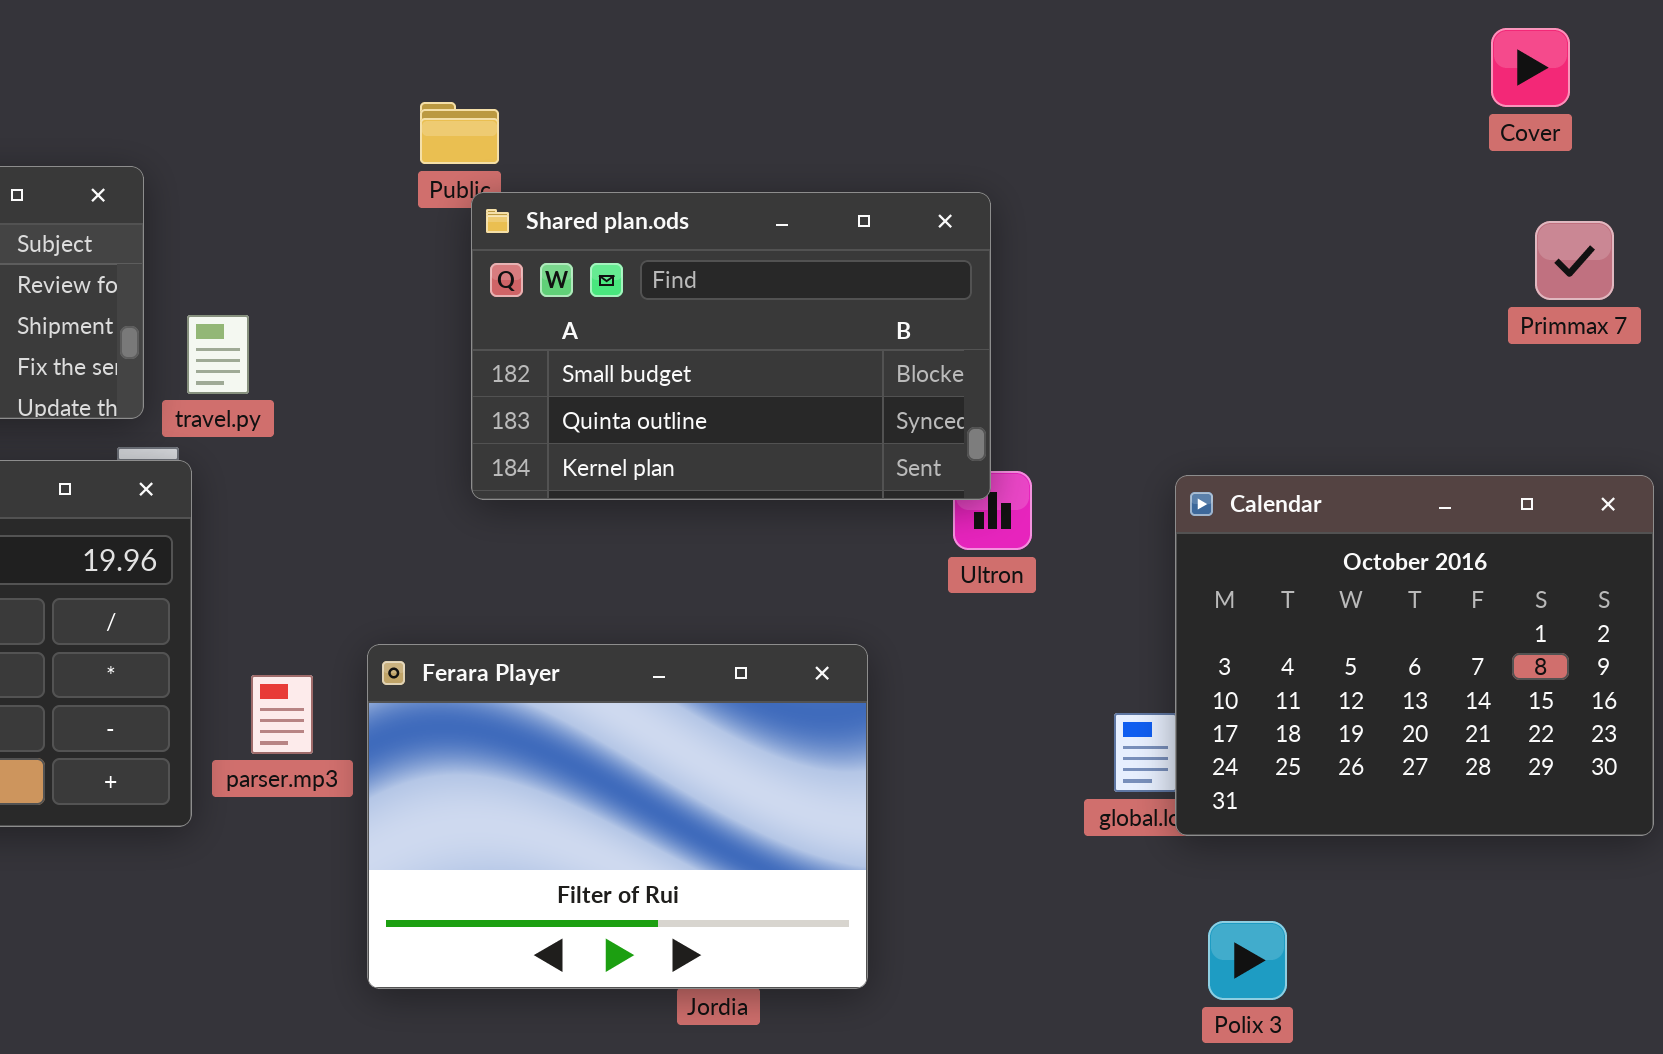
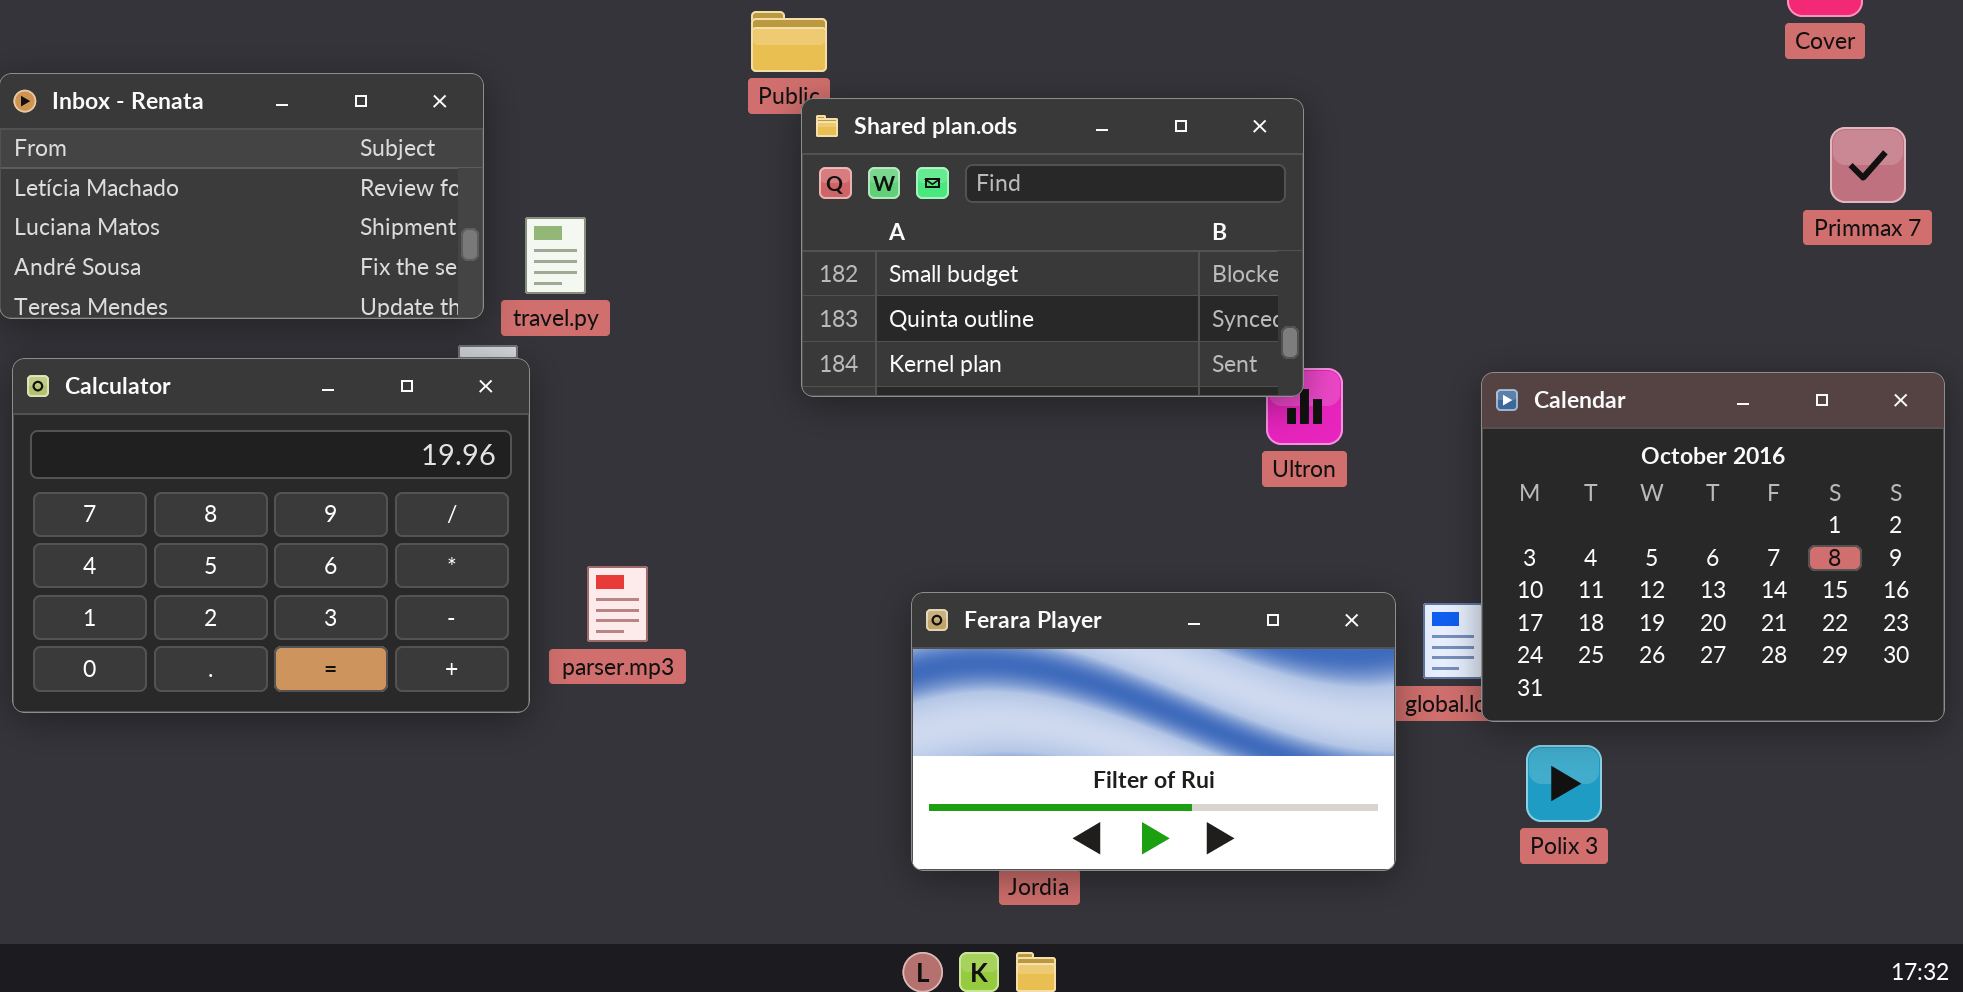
Ferara Player: [367,644,868,989] -> [911,592,1396,871], moved, resized
Polix 3: [1208,921,1287,1000] -> [1526,745,1602,822], moved

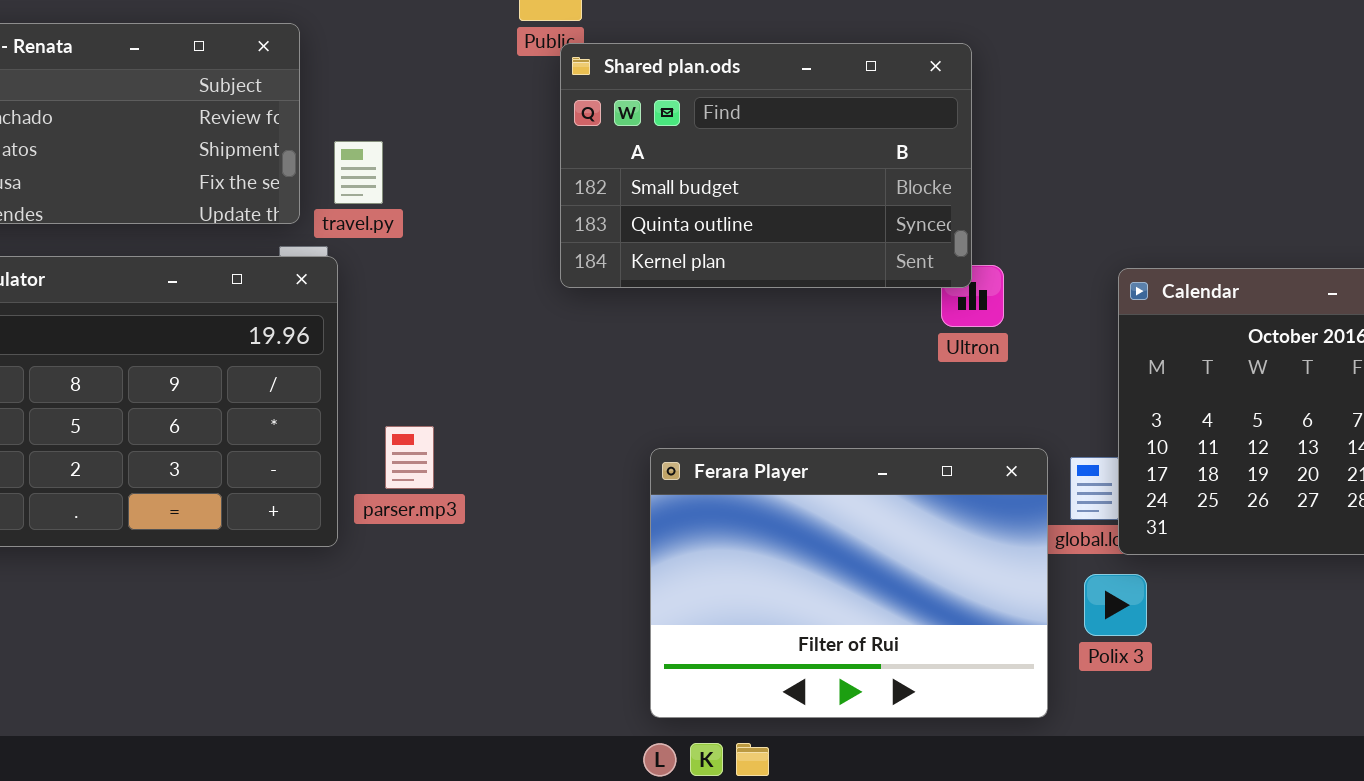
Ferara Player: [911,592,1396,871] -> [650,448,1048,718], resized
Polix 3: [1526,745,1602,822] -> [1084,574,1147,636], moved

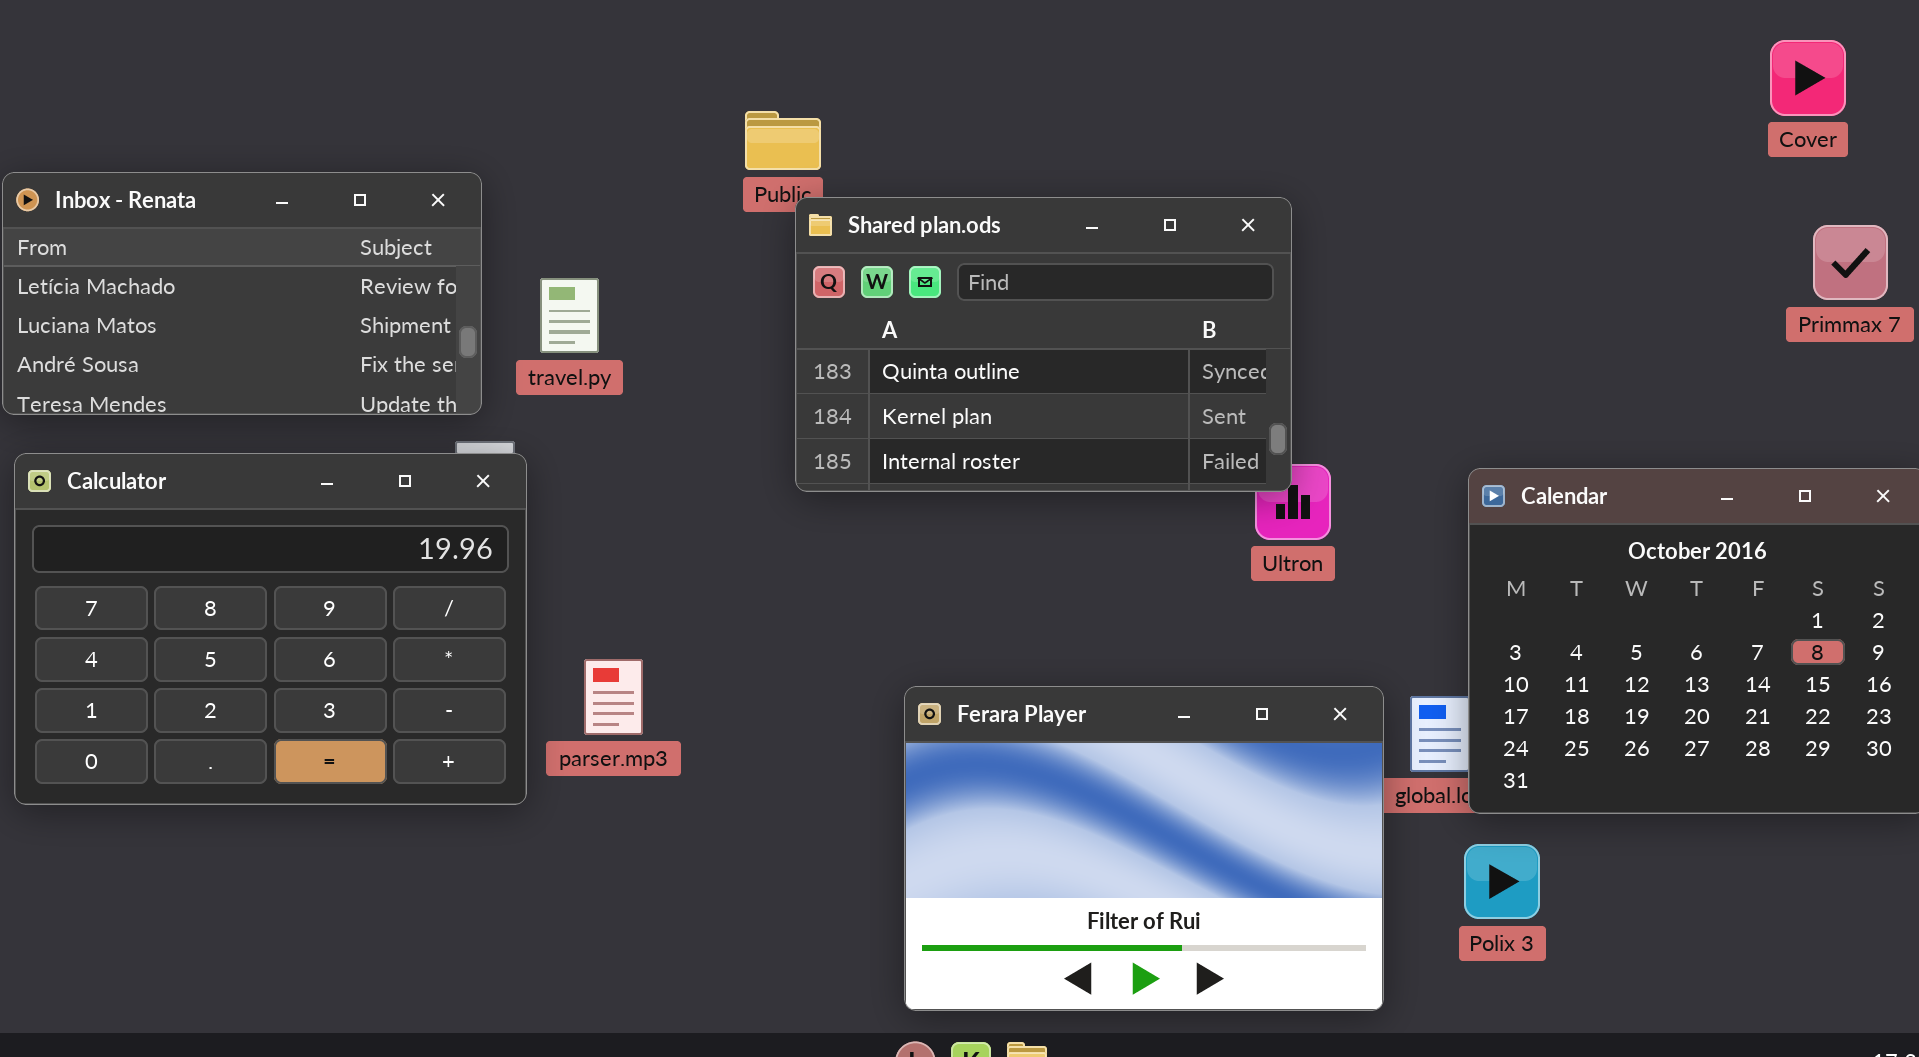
Shared plan.ods: [560,43,972,288] -> [795,197,1292,492], scrolled down 1 row
travel.py: [334,141,383,204] -> [540,278,599,353], moved
Polix 3: [1084,574,1147,636] -> [1464,844,1540,919], moved

